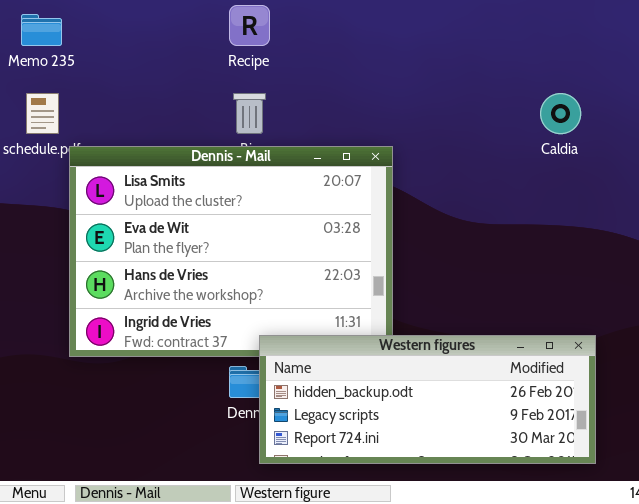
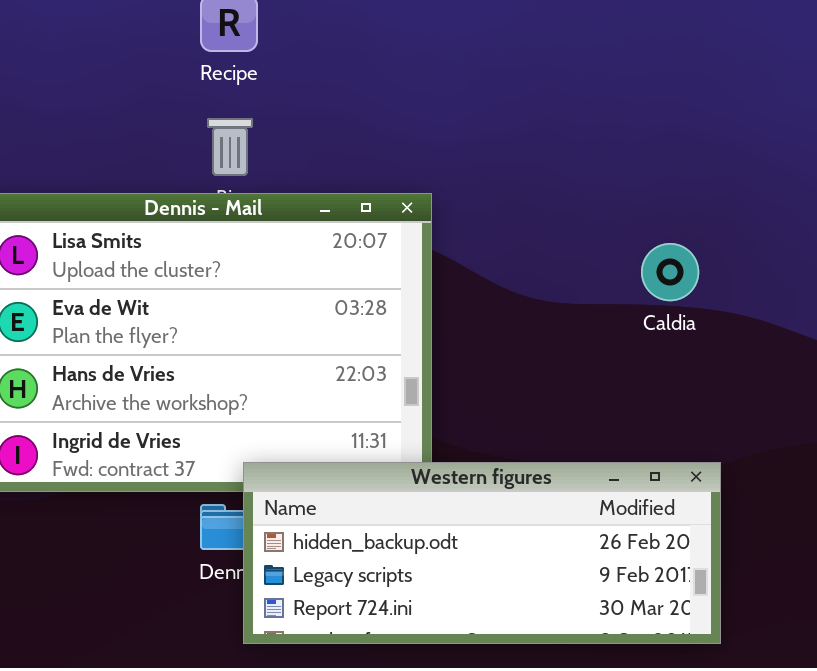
Caldia: [540,93,581,134] -> [641,243,699,301], moved

